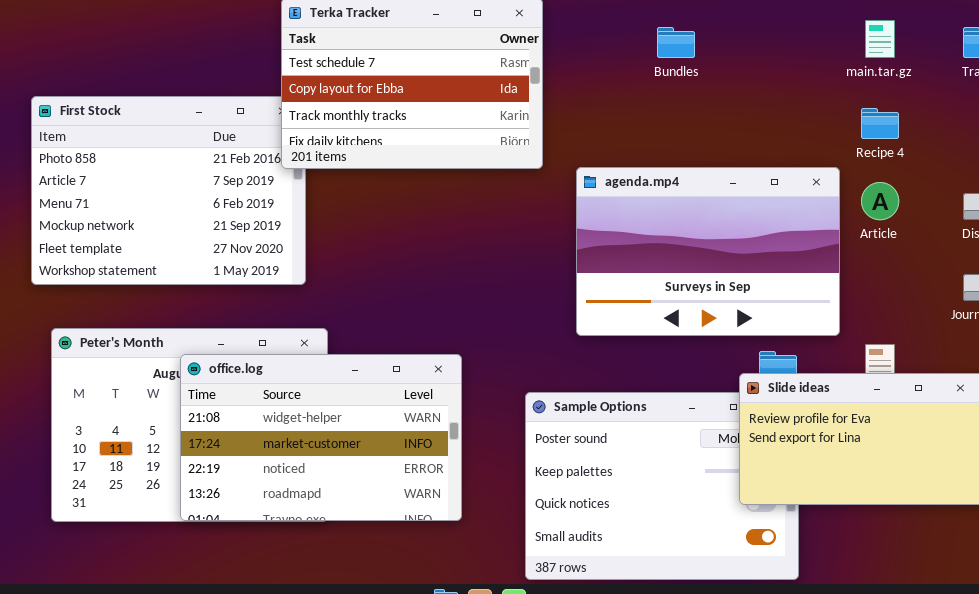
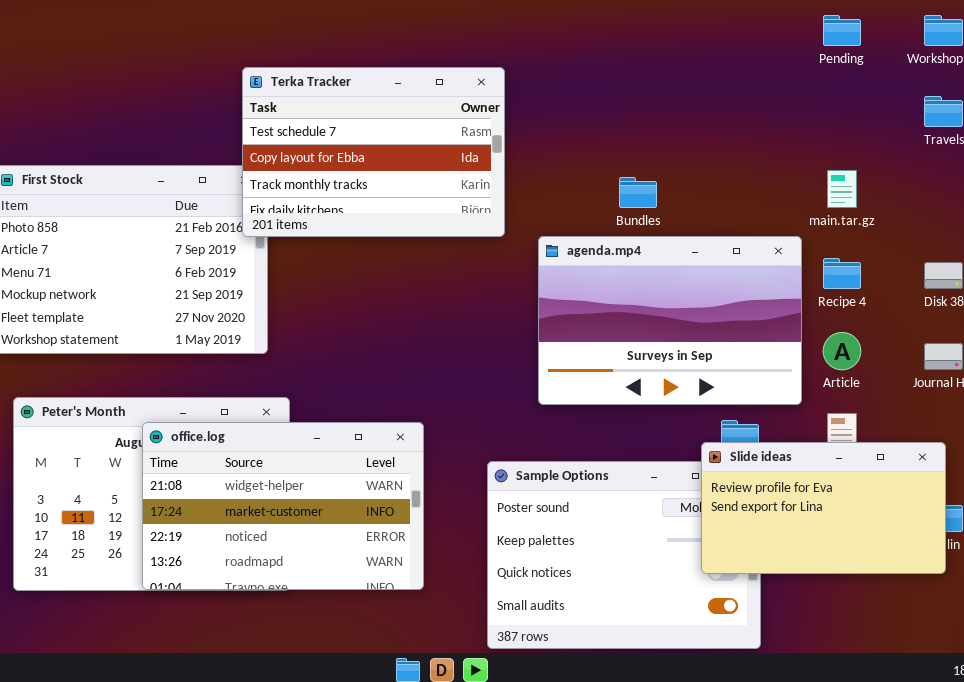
main.tar.gz: [865,20,895,58] -> [827,170,857,208], moved
Bundles: [657,27,695,58] -> [619,177,657,208], moved
Recipe 4: [861,108,899,139] -> [823,258,861,289], moved
Article: [861,182,899,220] -> [823,332,861,370], moved

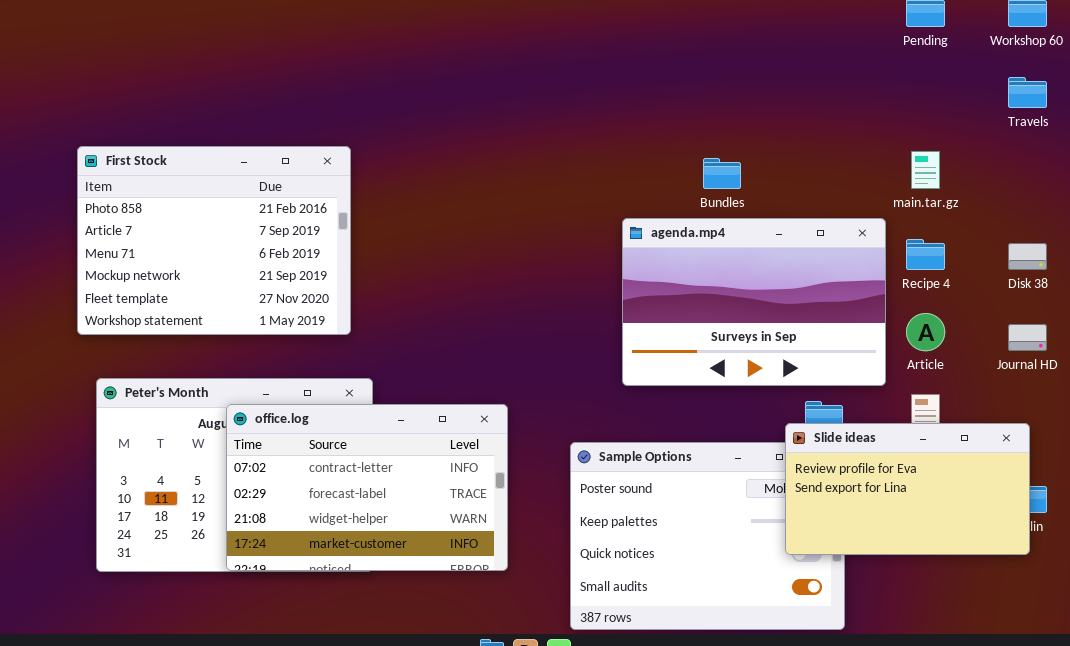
Terka Tracker: [242,67,505,237] -> none, closed
office.log: [142,422,424,590] -> [226,404,508,571], scrolled up 2 rows

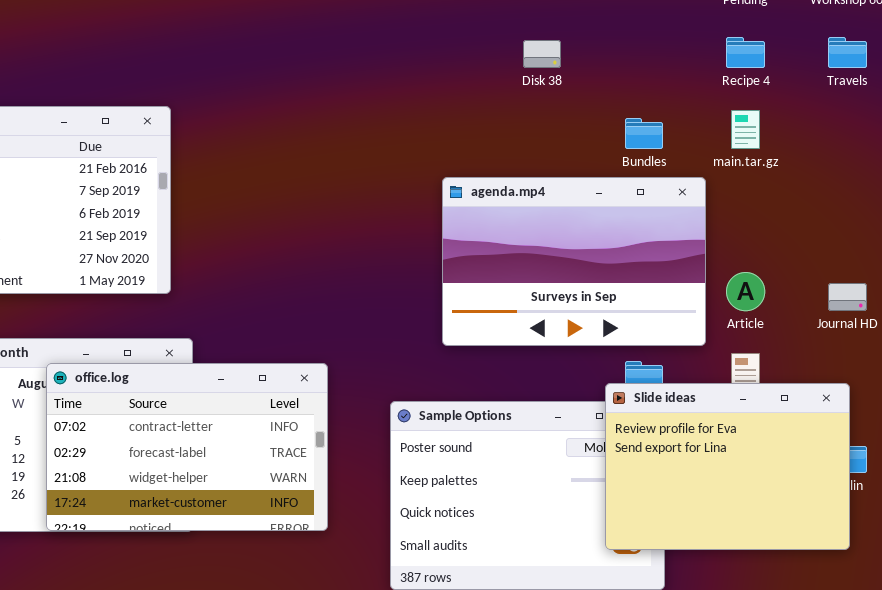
Bundles: [703,158,741,189] -> [625,118,663,149], moved
Recipe 4: [906,239,945,270] -> [726,37,765,68], moved
Disk 38: [1008,243,1047,270] -> [523,40,561,68], moved
Slide ideas: [785,423,1030,555] -> [605,383,850,550], resized

